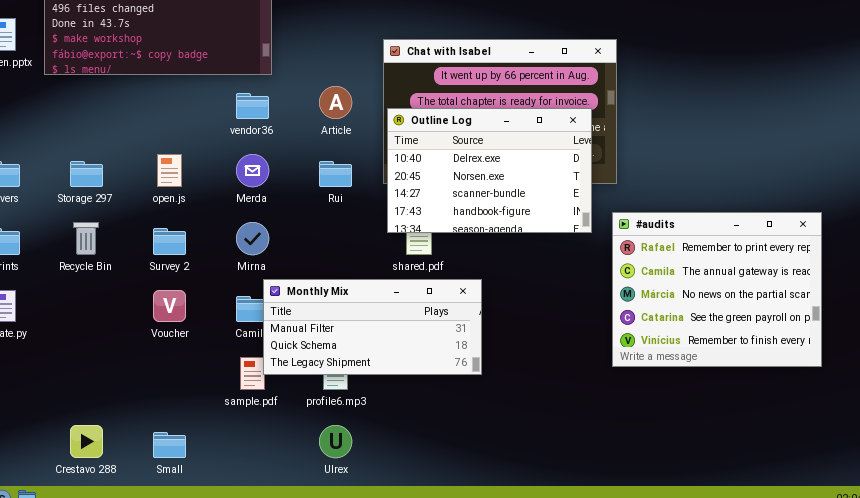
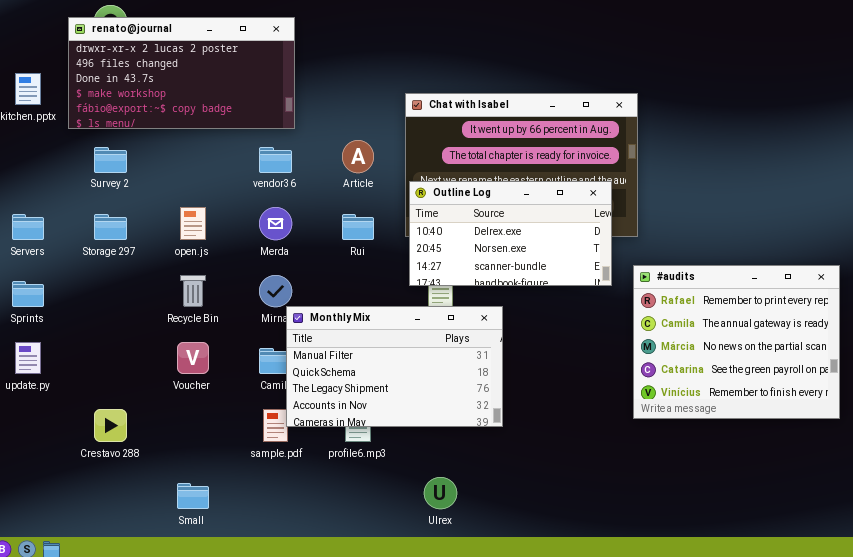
Outline Log: [387,108,592,233] -> [409,181,612,286], resized
Recycle Bin: [73,222,99,255] -> [180,275,206,307], moved
Survey 2: [153,228,186,255] -> [94,147,127,173], moved
Monthly Mix: [263,279,482,375] -> [286,306,503,427], resized
Crestavo 288: [70,425,103,458] -> [94,409,127,442], moved
Ulrex: [319,425,352,458] -> [424,477,457,509], moved

